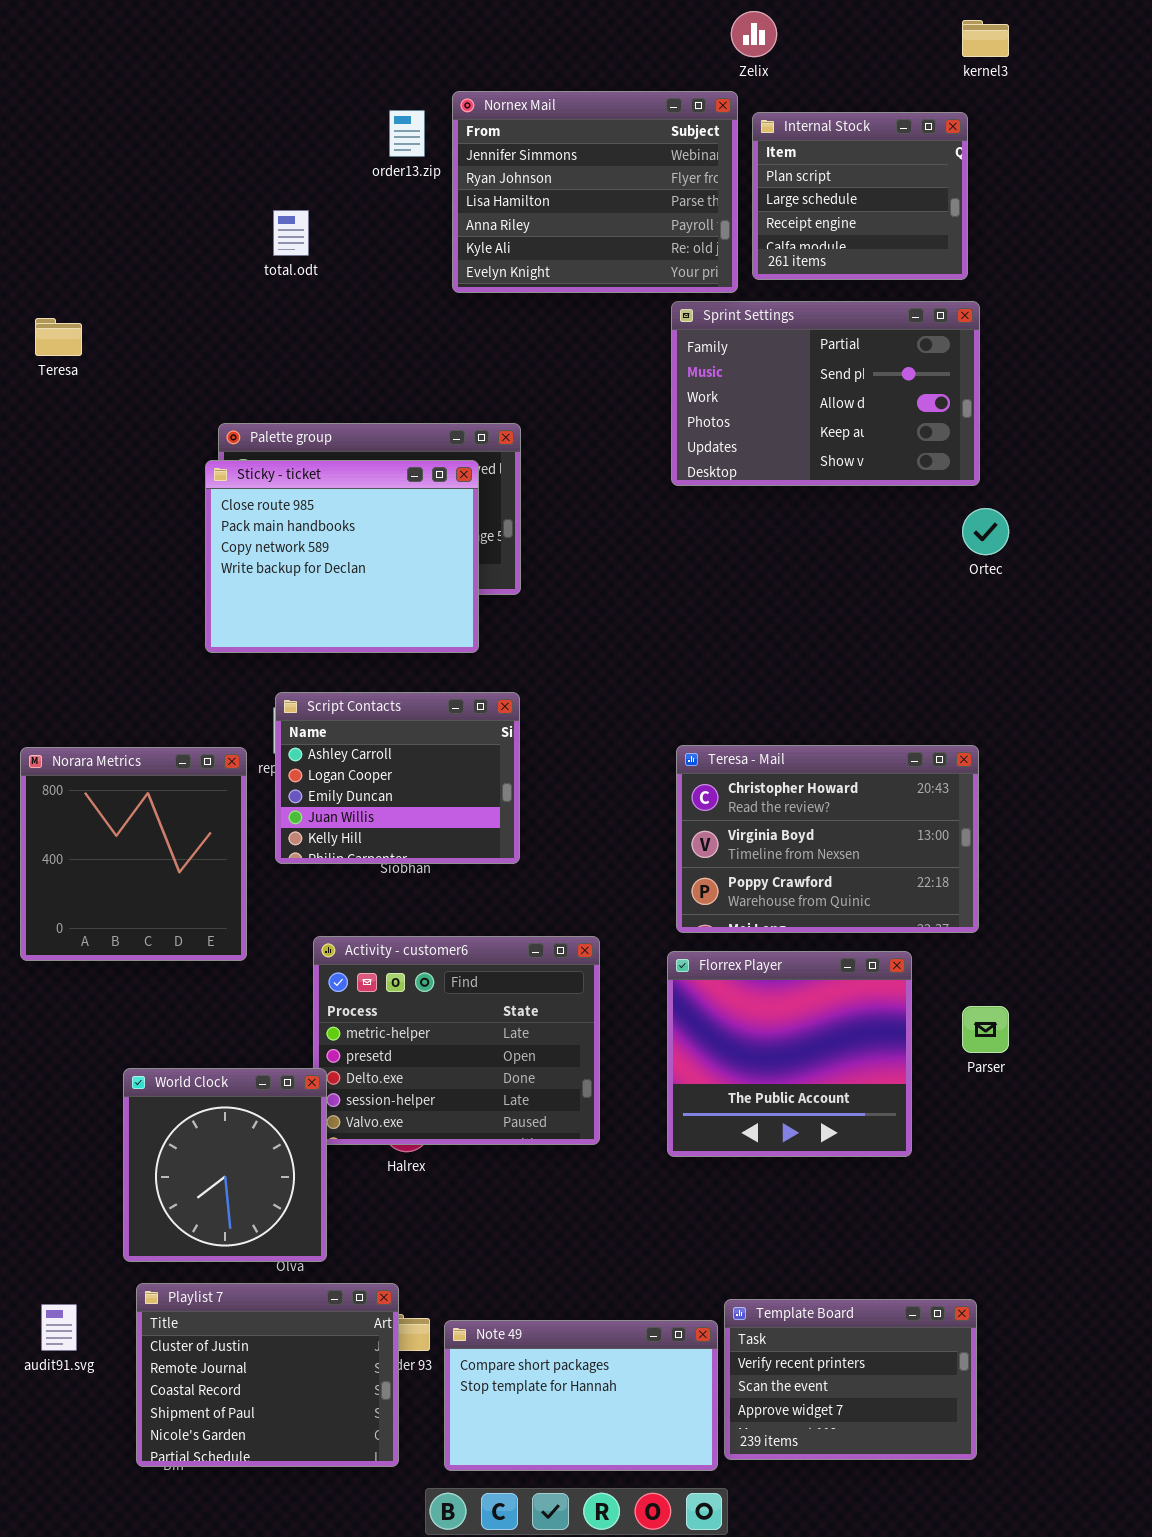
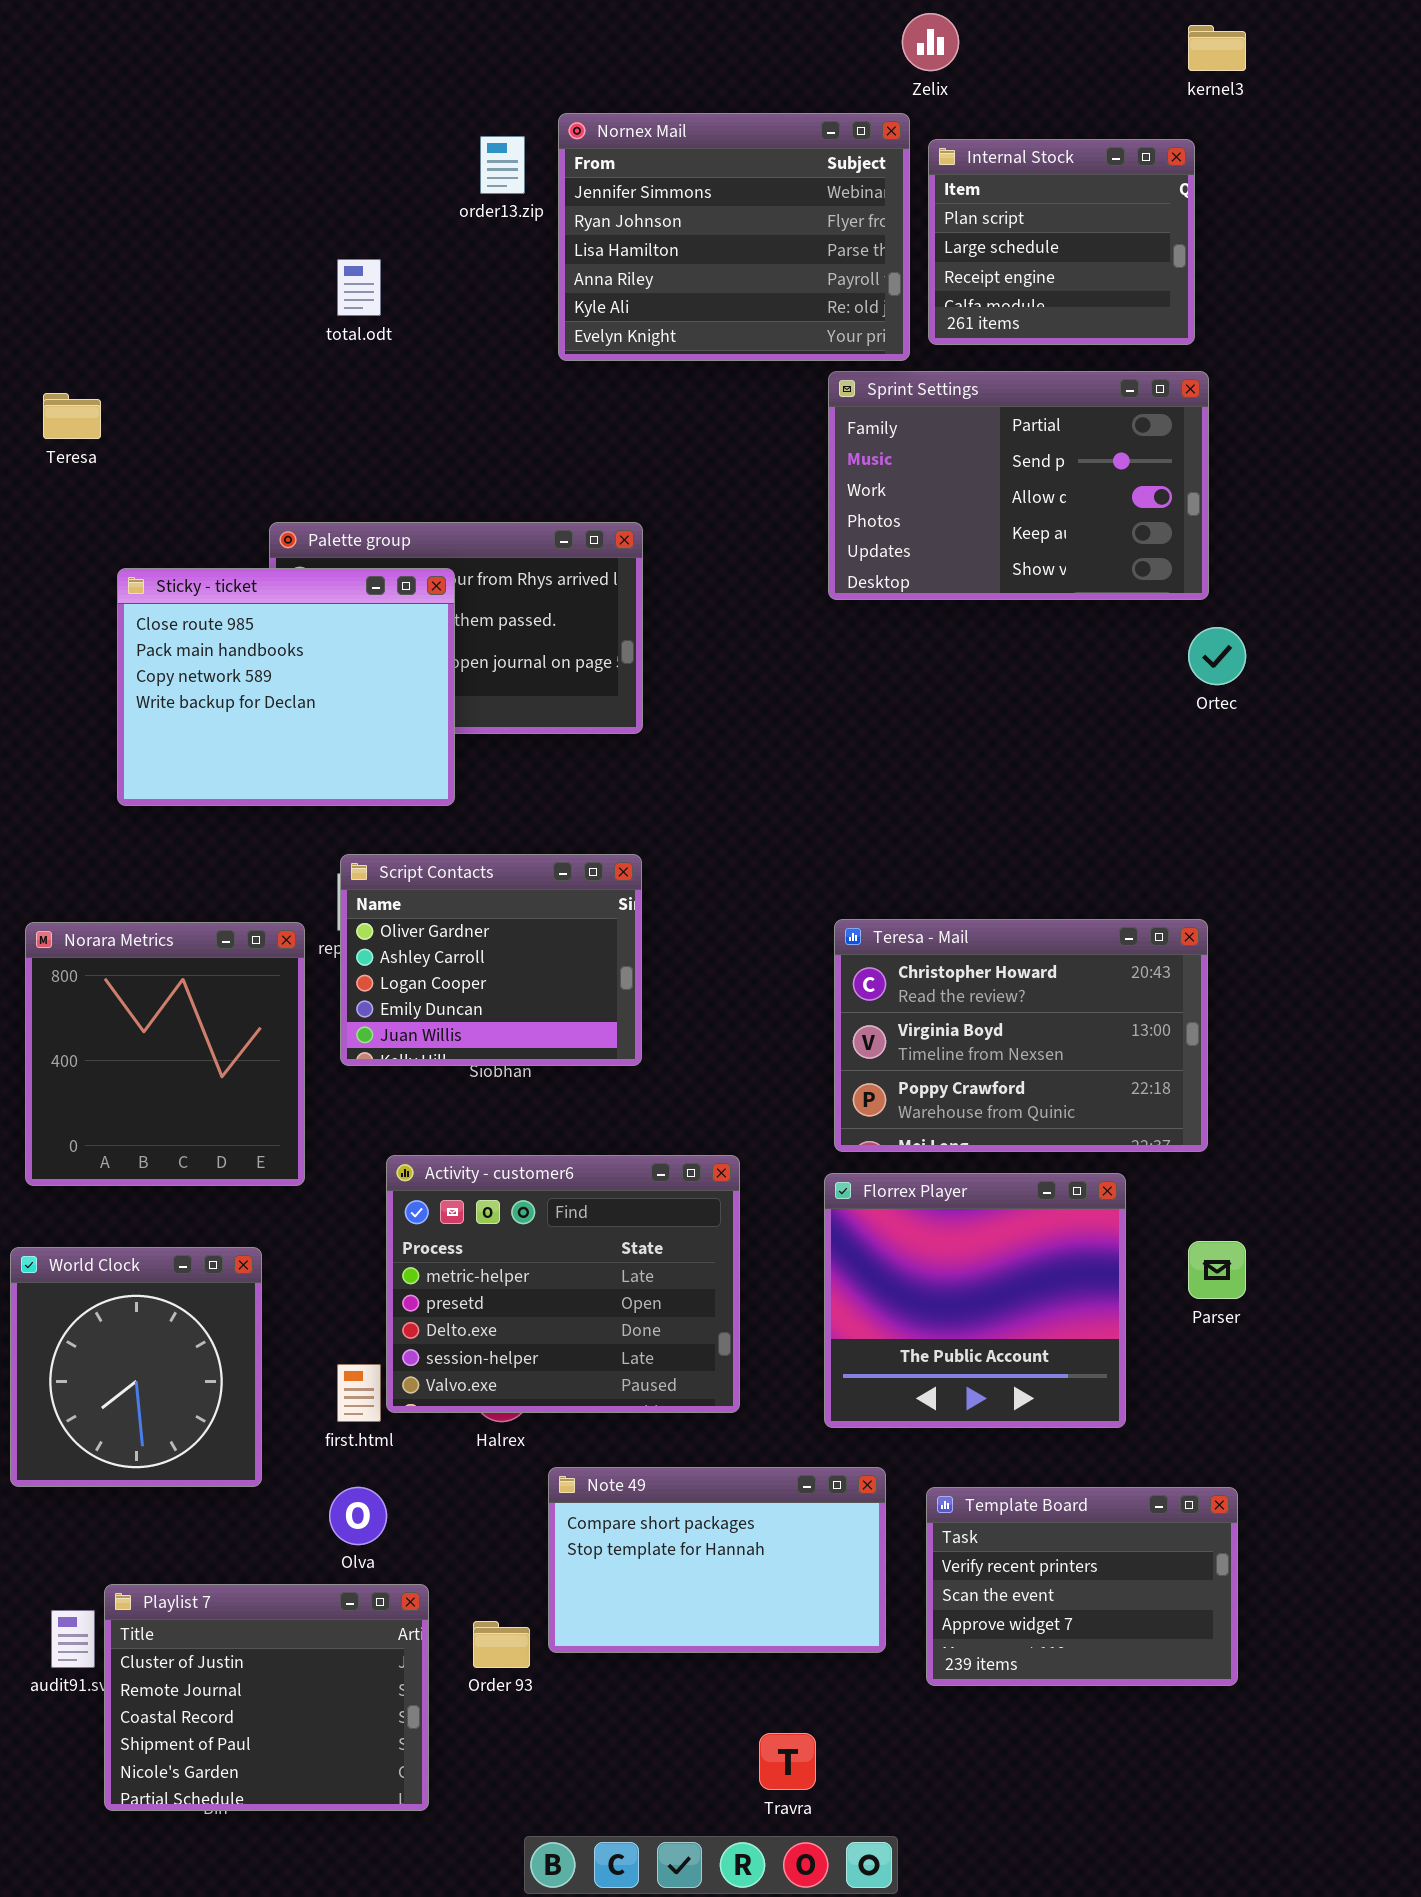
Sticky - ticket: [205,460,479,653] -> [117,568,455,806], moved
Script Contacts: [275,692,520,864] -> [340,854,642,1066], scrolled up 1 row
World Clock: [123,1068,327,1262] -> [10,1247,262,1487], moved
Playlist 7: [136,1283,399,1467] -> [104,1584,429,1811], moved
Template Board: [724,1299,977,1460] -> [926,1487,1238,1686], moved
Note 49: [444,1320,718,1471] -> [548,1467,886,1653], moved

